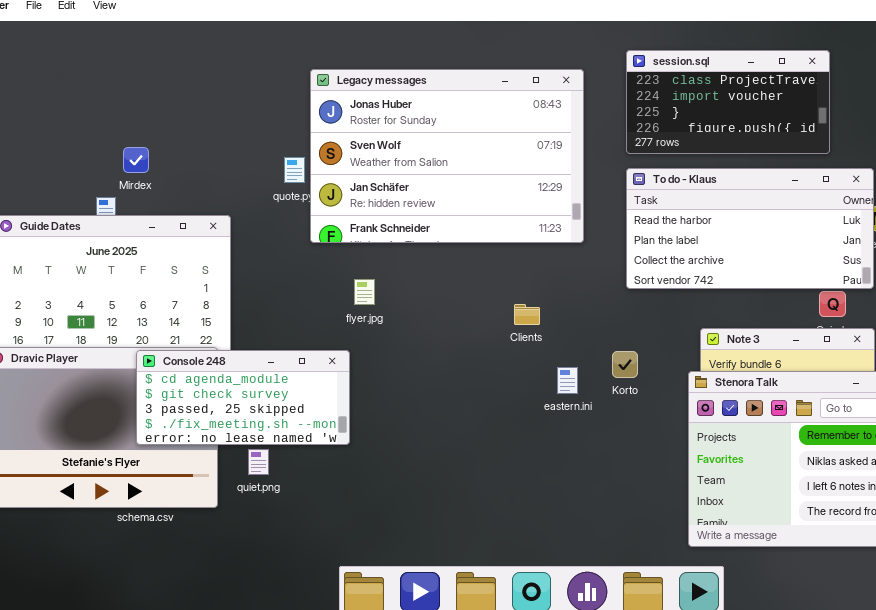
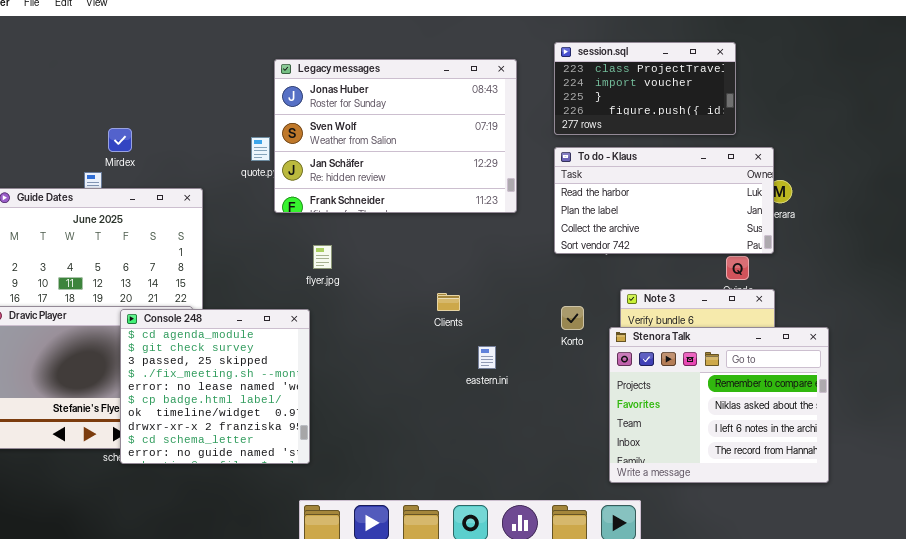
Clients: [514,304,540,325] -> [437,293,460,311], moved
Console 248: [136,350,350,445] -> [120,309,310,464], resized
Korto: [612,351,638,378] -> [561,306,584,330], moved
eastern.ini: [557,367,578,394] -> [478,346,496,369], moved

